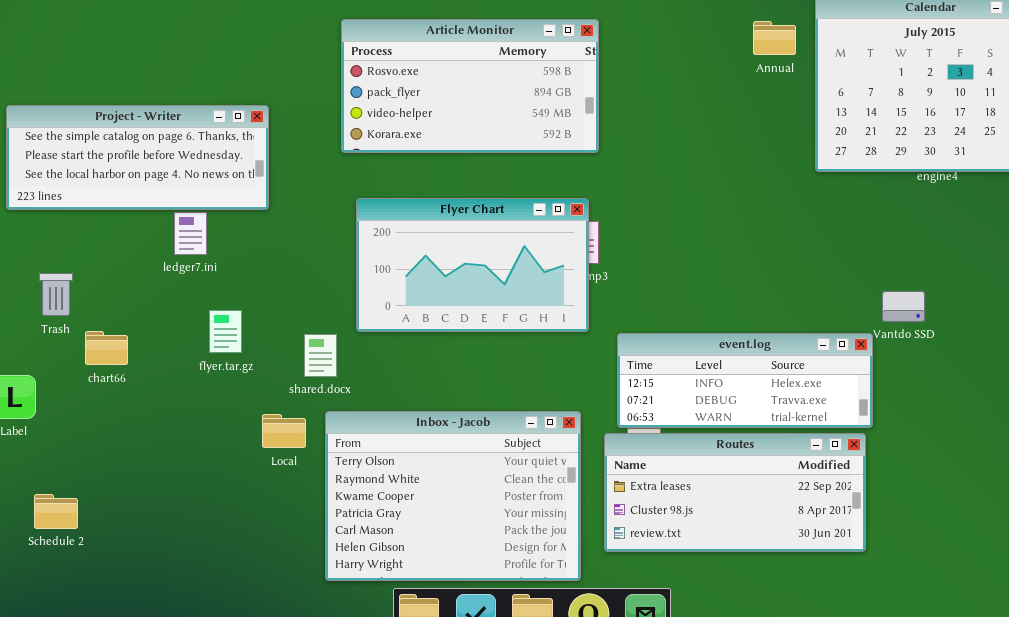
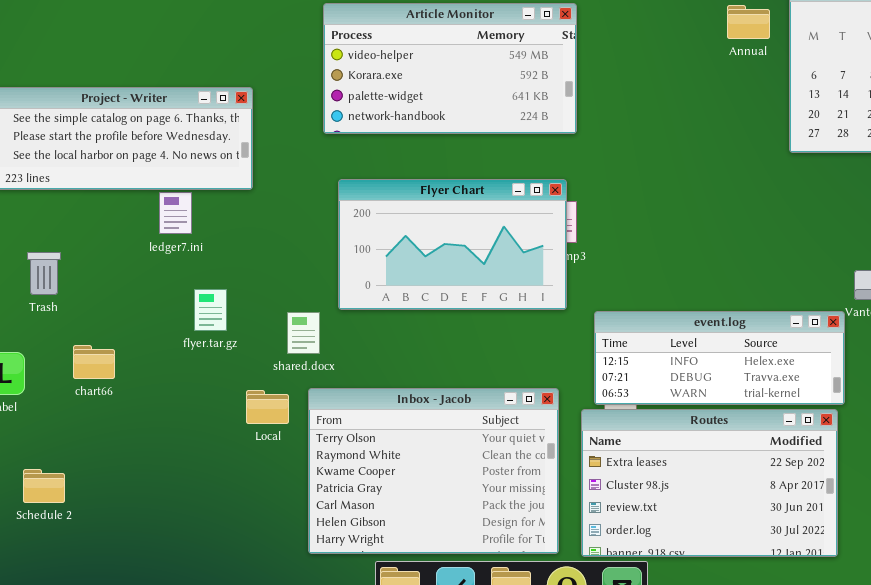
Article Monitor: [341,19,599,153] -> [323,3,577,134], scrolled down 2 rows
chart66: [85,331,128,365] -> [73,345,115,379], moved
Routes: [604,433,866,552] -> [581,409,838,557], resized

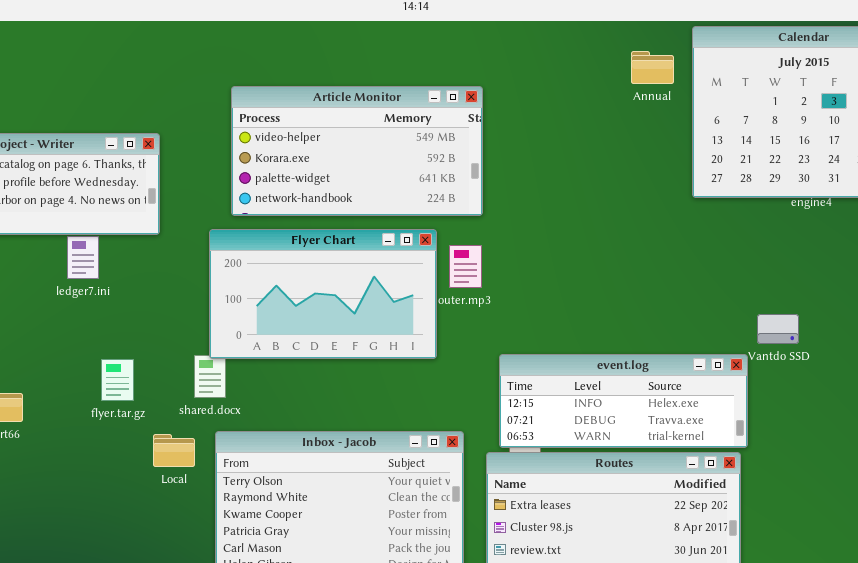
Article Monitor: [323,3,577,134] -> [231,86,483,216], moved
Flyer Chart: [338,179,567,310] -> [209,229,437,359], moved
flyer.tar.gz: [194,289,227,331] -> [101,359,134,401], moved

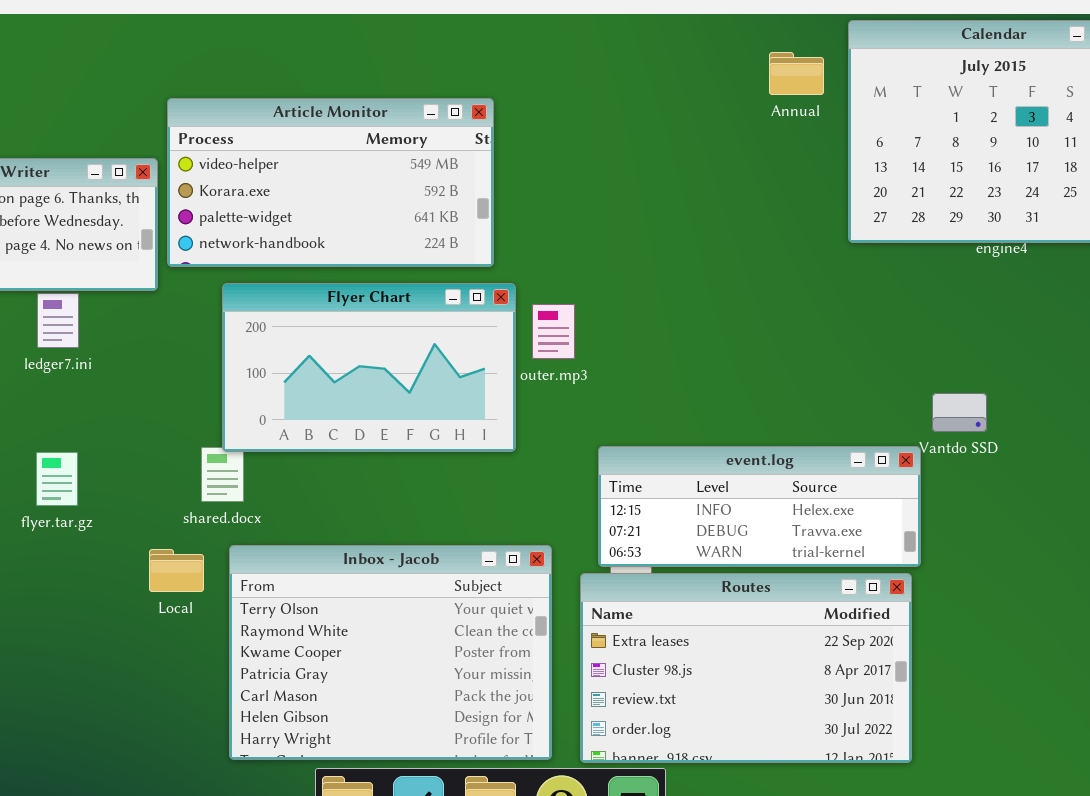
Article Monitor: [231,86,483,216] -> [167,98,494,267], moved
flyer.tar.gz: [101,359,134,401] -> [36,452,78,506], moved

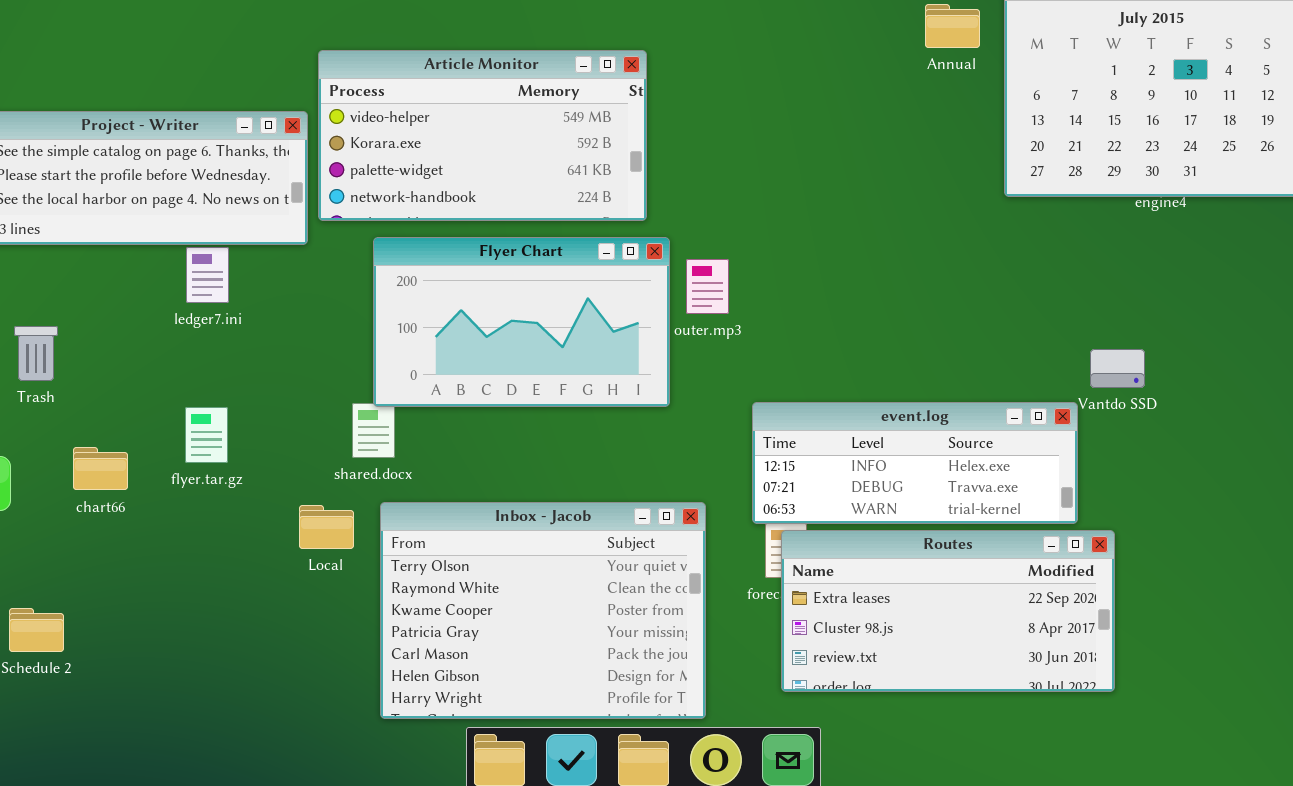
Routes: [580,573,912,763] -> [781,530,1115,692], moved, resized

